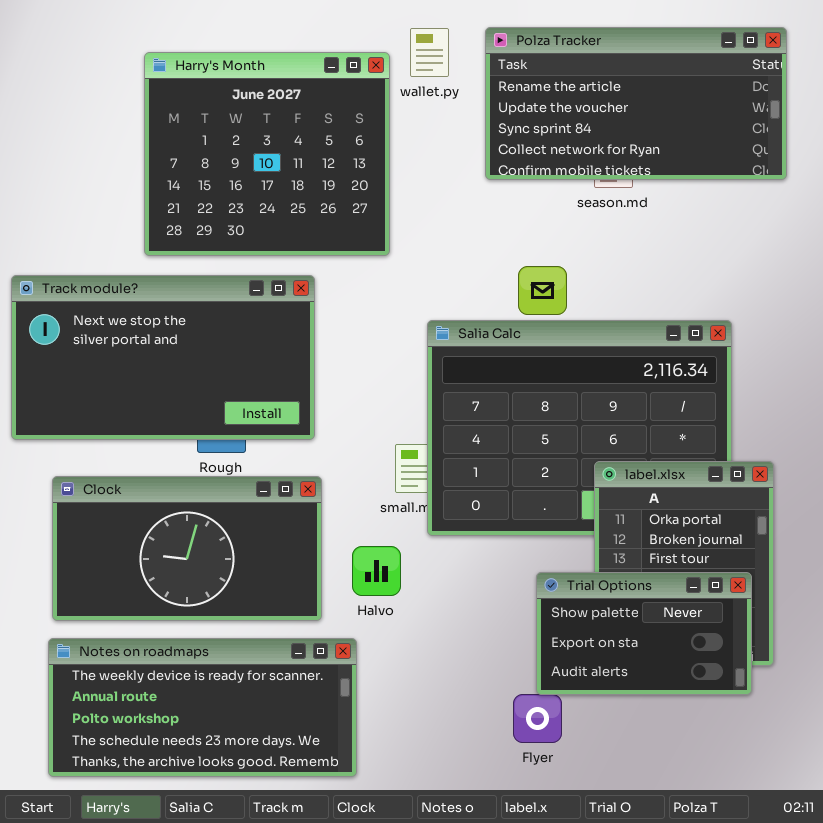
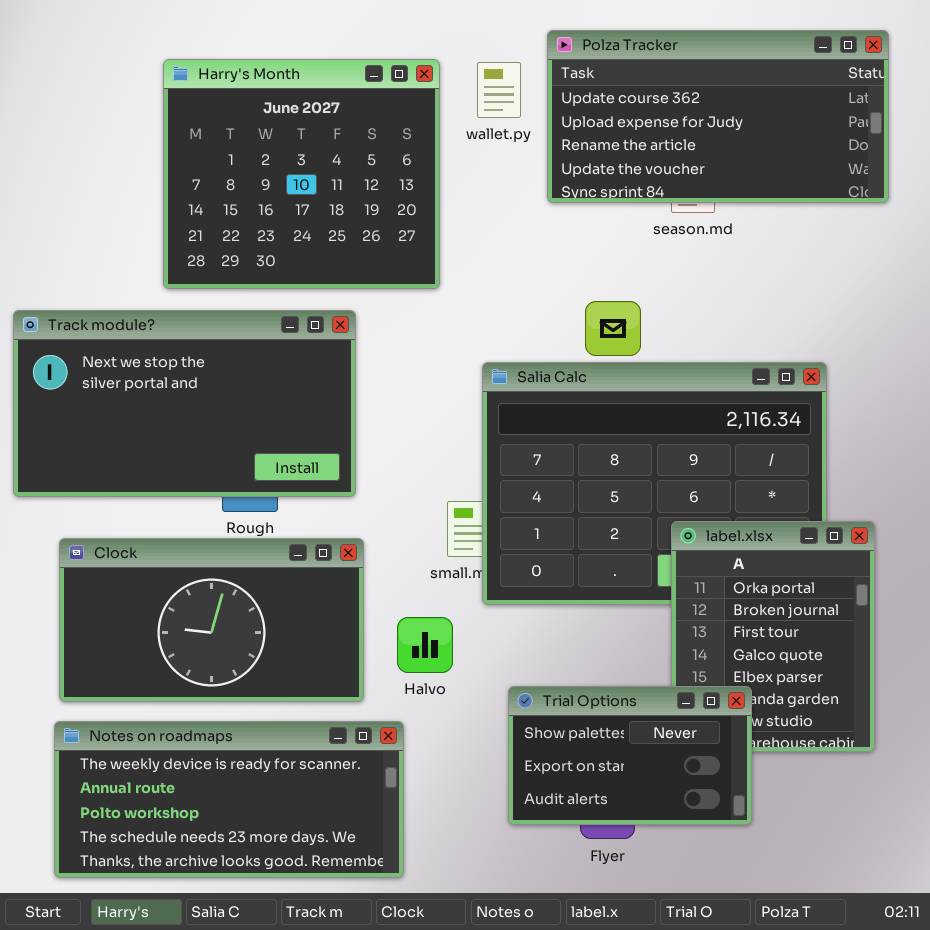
Polza Tracker: [485,27,787,180] -> [547,30,889,203], scrolled up 2 rows
wallet.py: [410,28,449,77] -> [477,62,521,118], moved
Trial Options: [536,572,752,695] -> [508,686,752,825], moved

